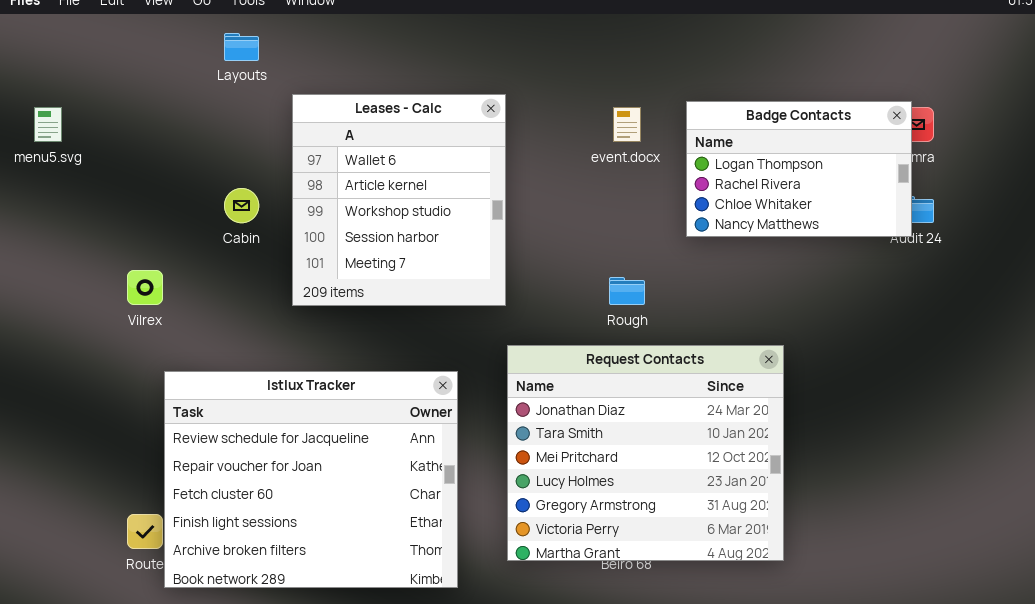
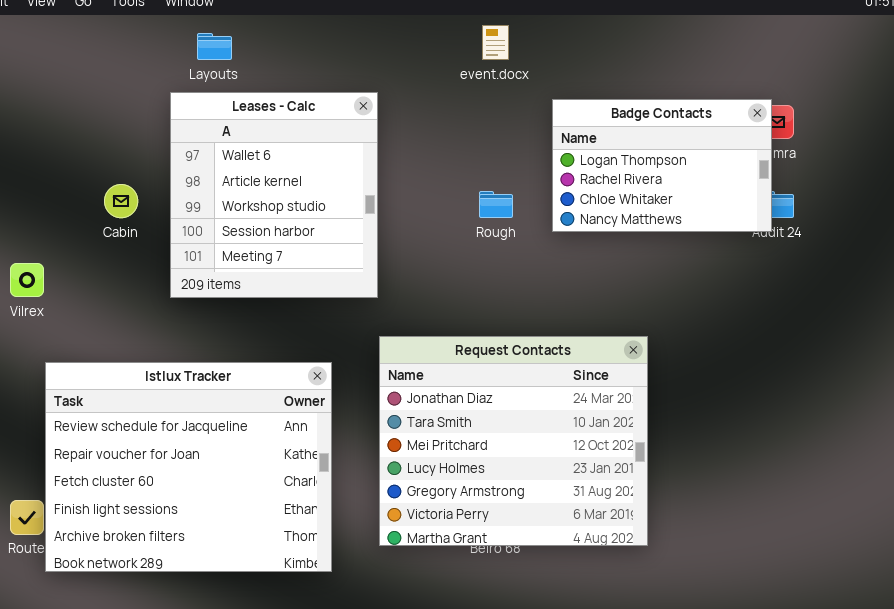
Layouts: [224,33,259,61] -> [197,33,232,60], moved
event.docx: [613,107,641,142] -> [482,25,509,60], moved
Rough: [609,277,645,305] -> [479,191,513,218], moved

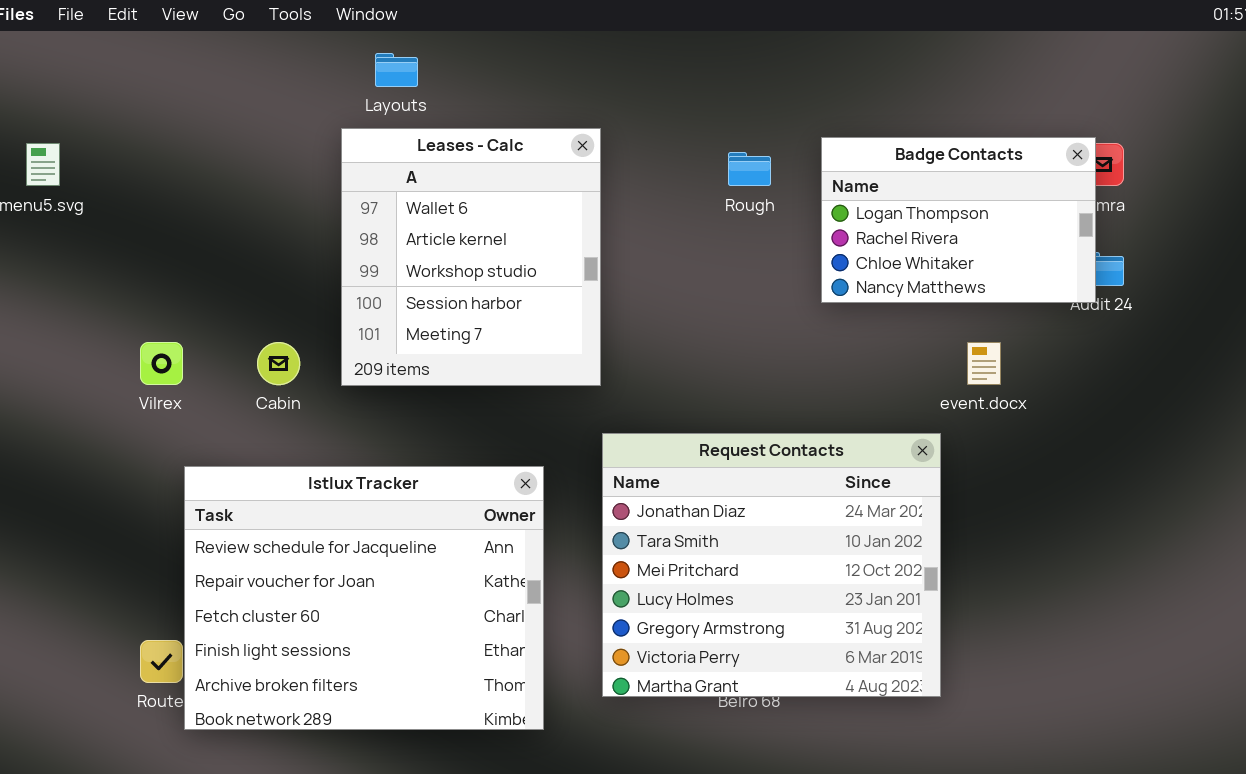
event.docx: [482,25,509,60] -> [967,342,1001,385], moved
Cabin: [104,184,138,218] -> [257,342,300,385], moved
Rough: [479,191,513,218] -> [728,152,771,186], moved

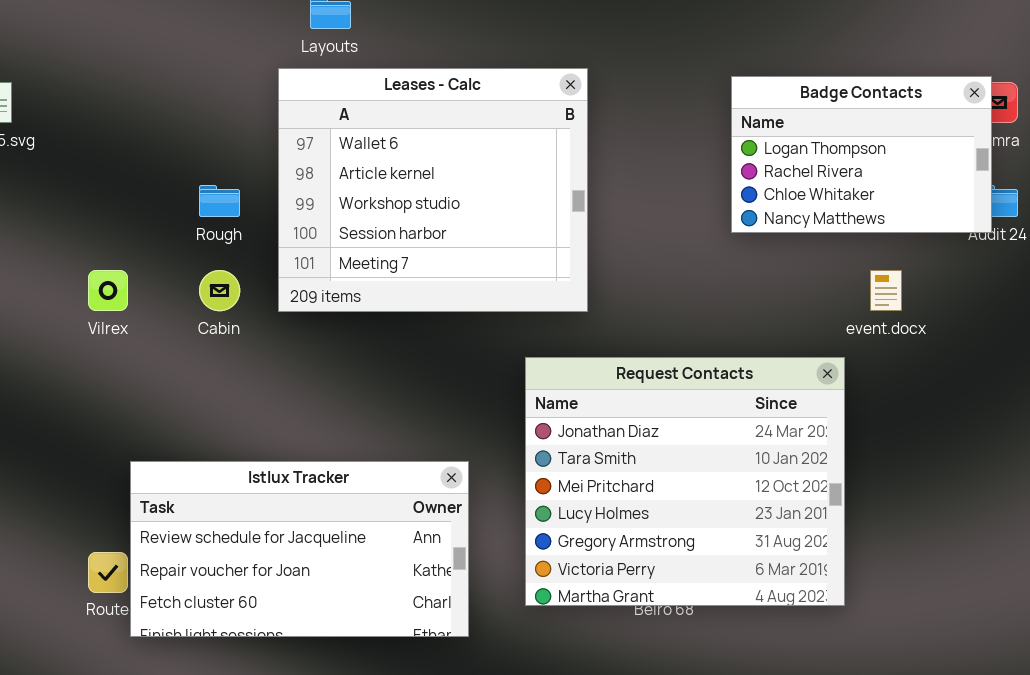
Leases - Calc: [341,128,601,386] -> [278,68,588,312], resized
Rough: [728,152,771,186] -> [199,185,240,217], moved
Istlux Tracker: [184,466,544,730] -> [130,461,469,637], resized

